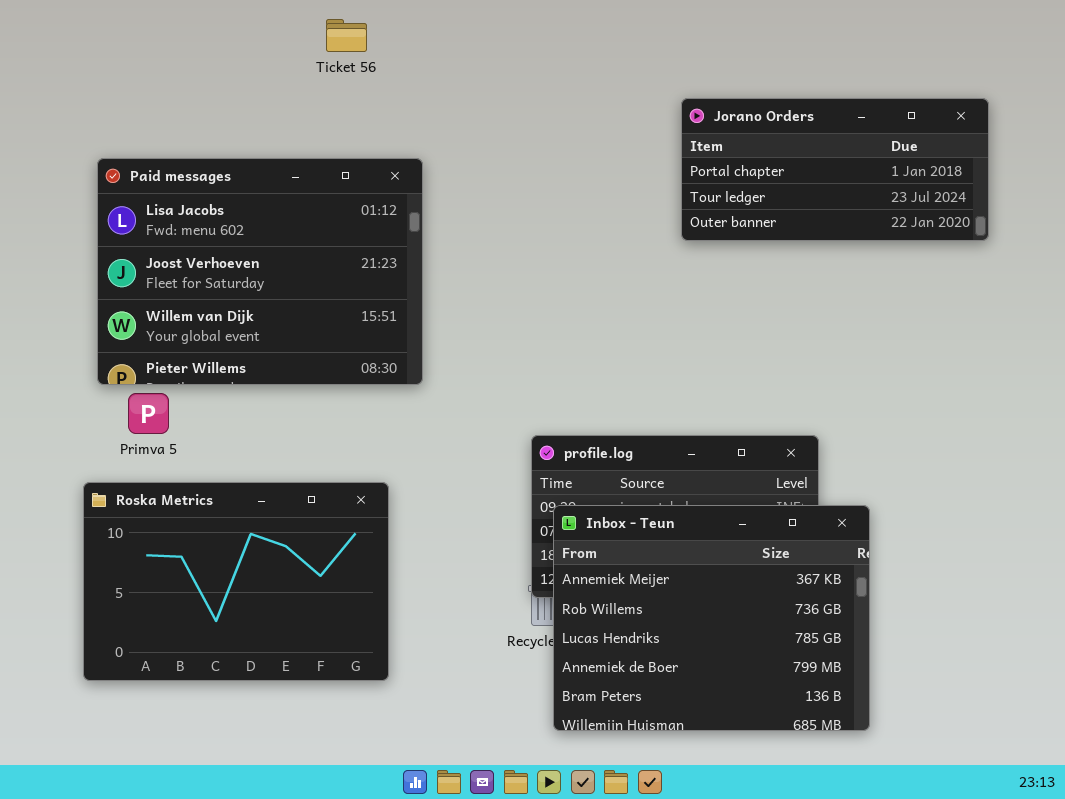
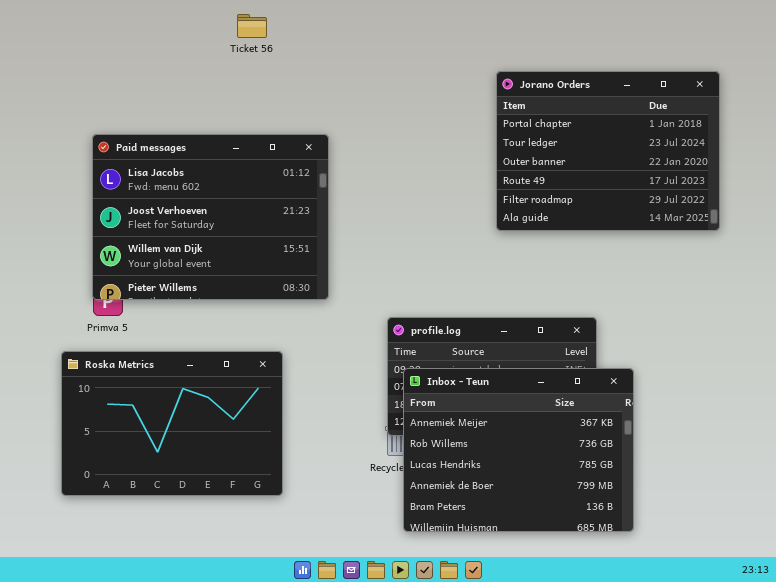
Jorano Orders: [681,98,989,241] -> [496,71,720,231], resized
Paid messages: [97,158,423,385] -> [92,134,329,300], moved

